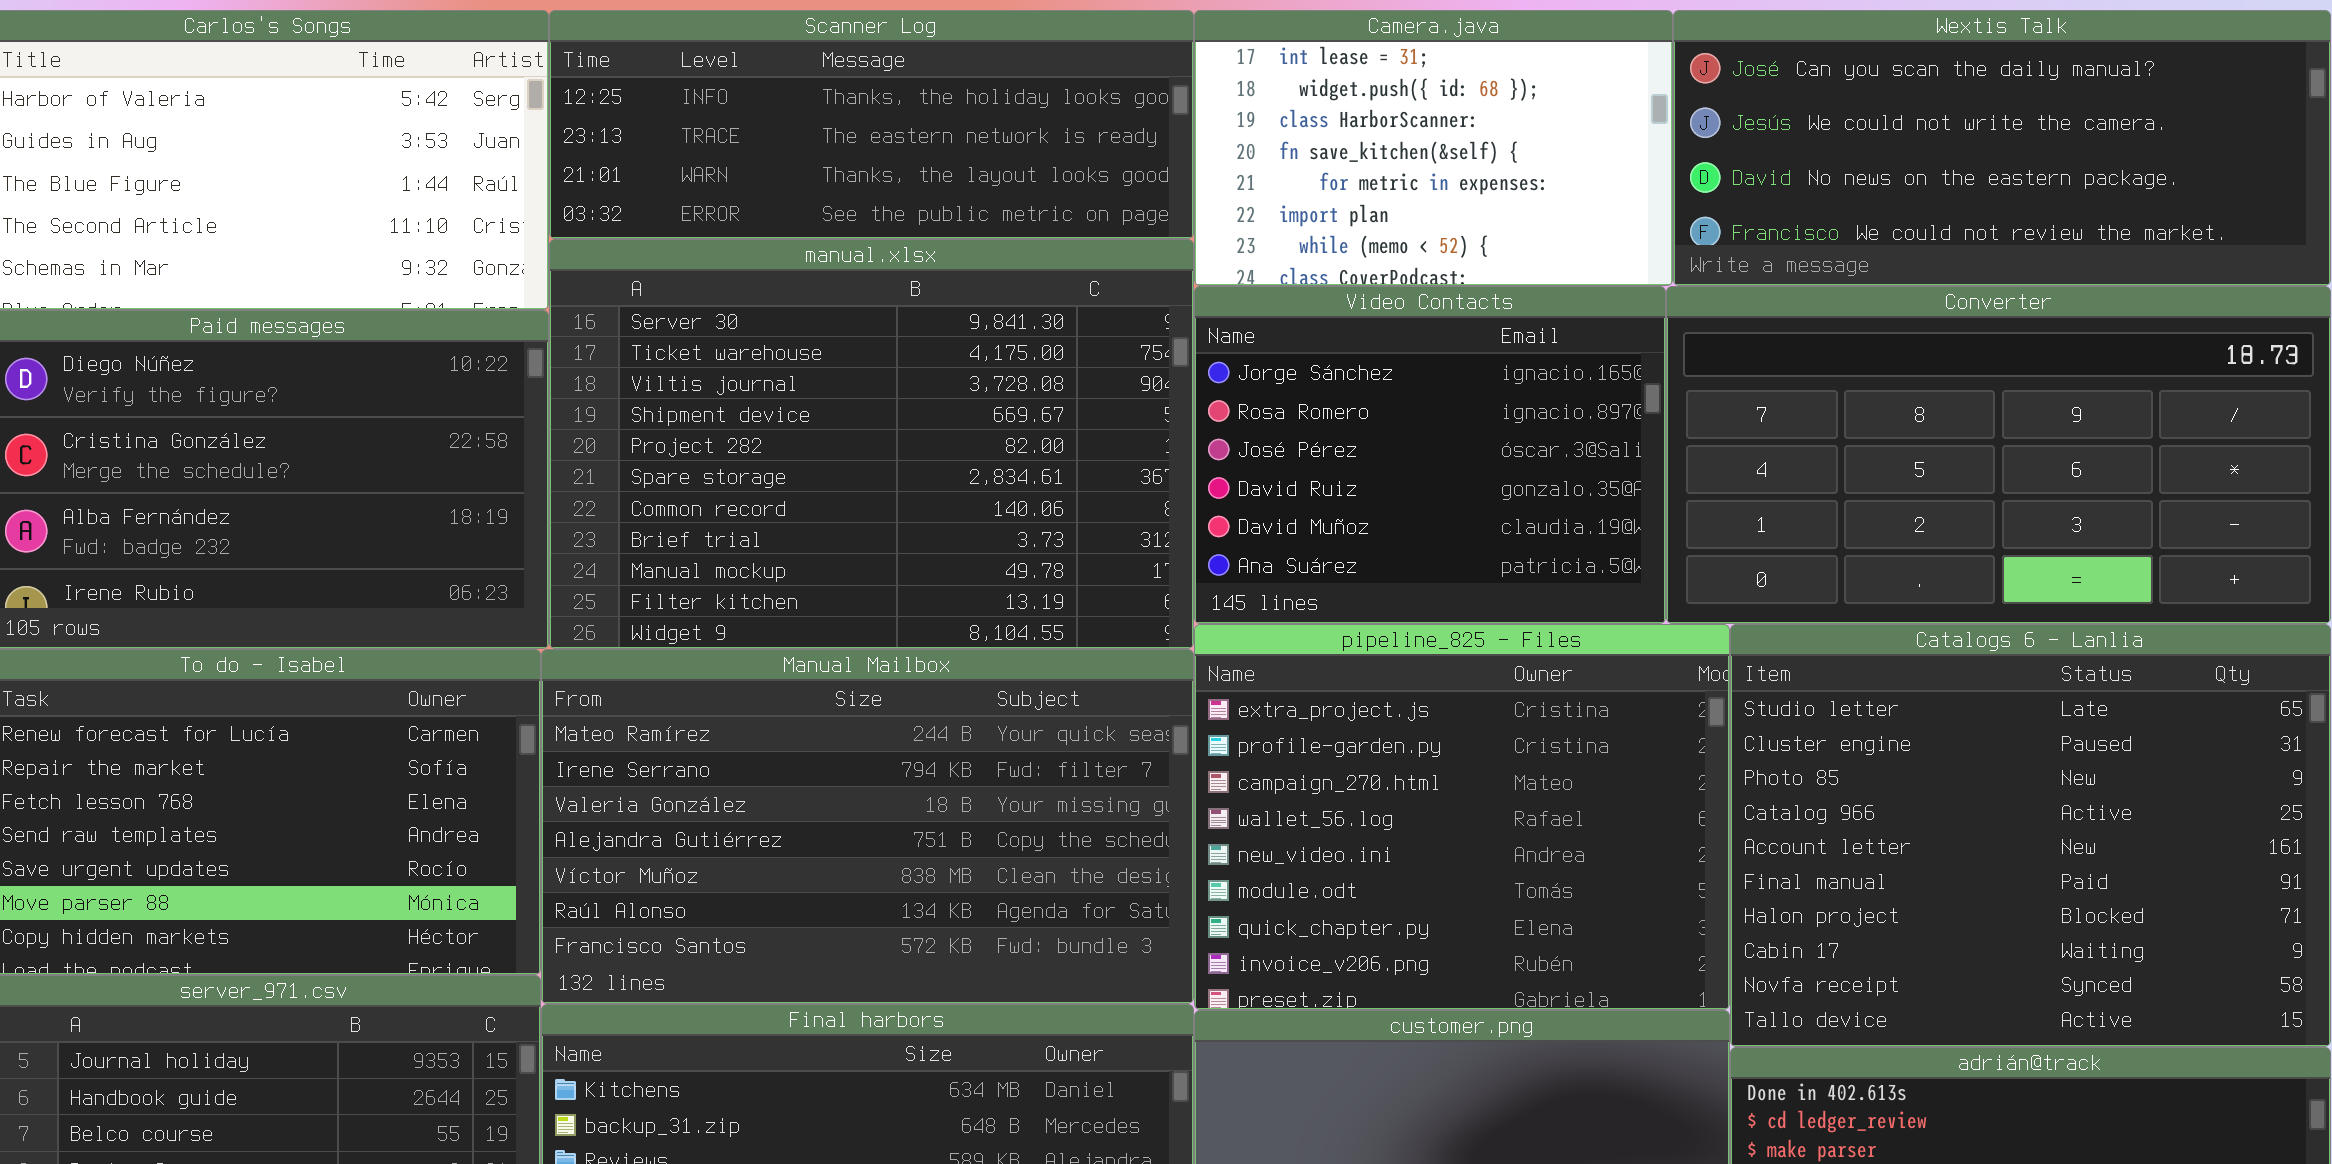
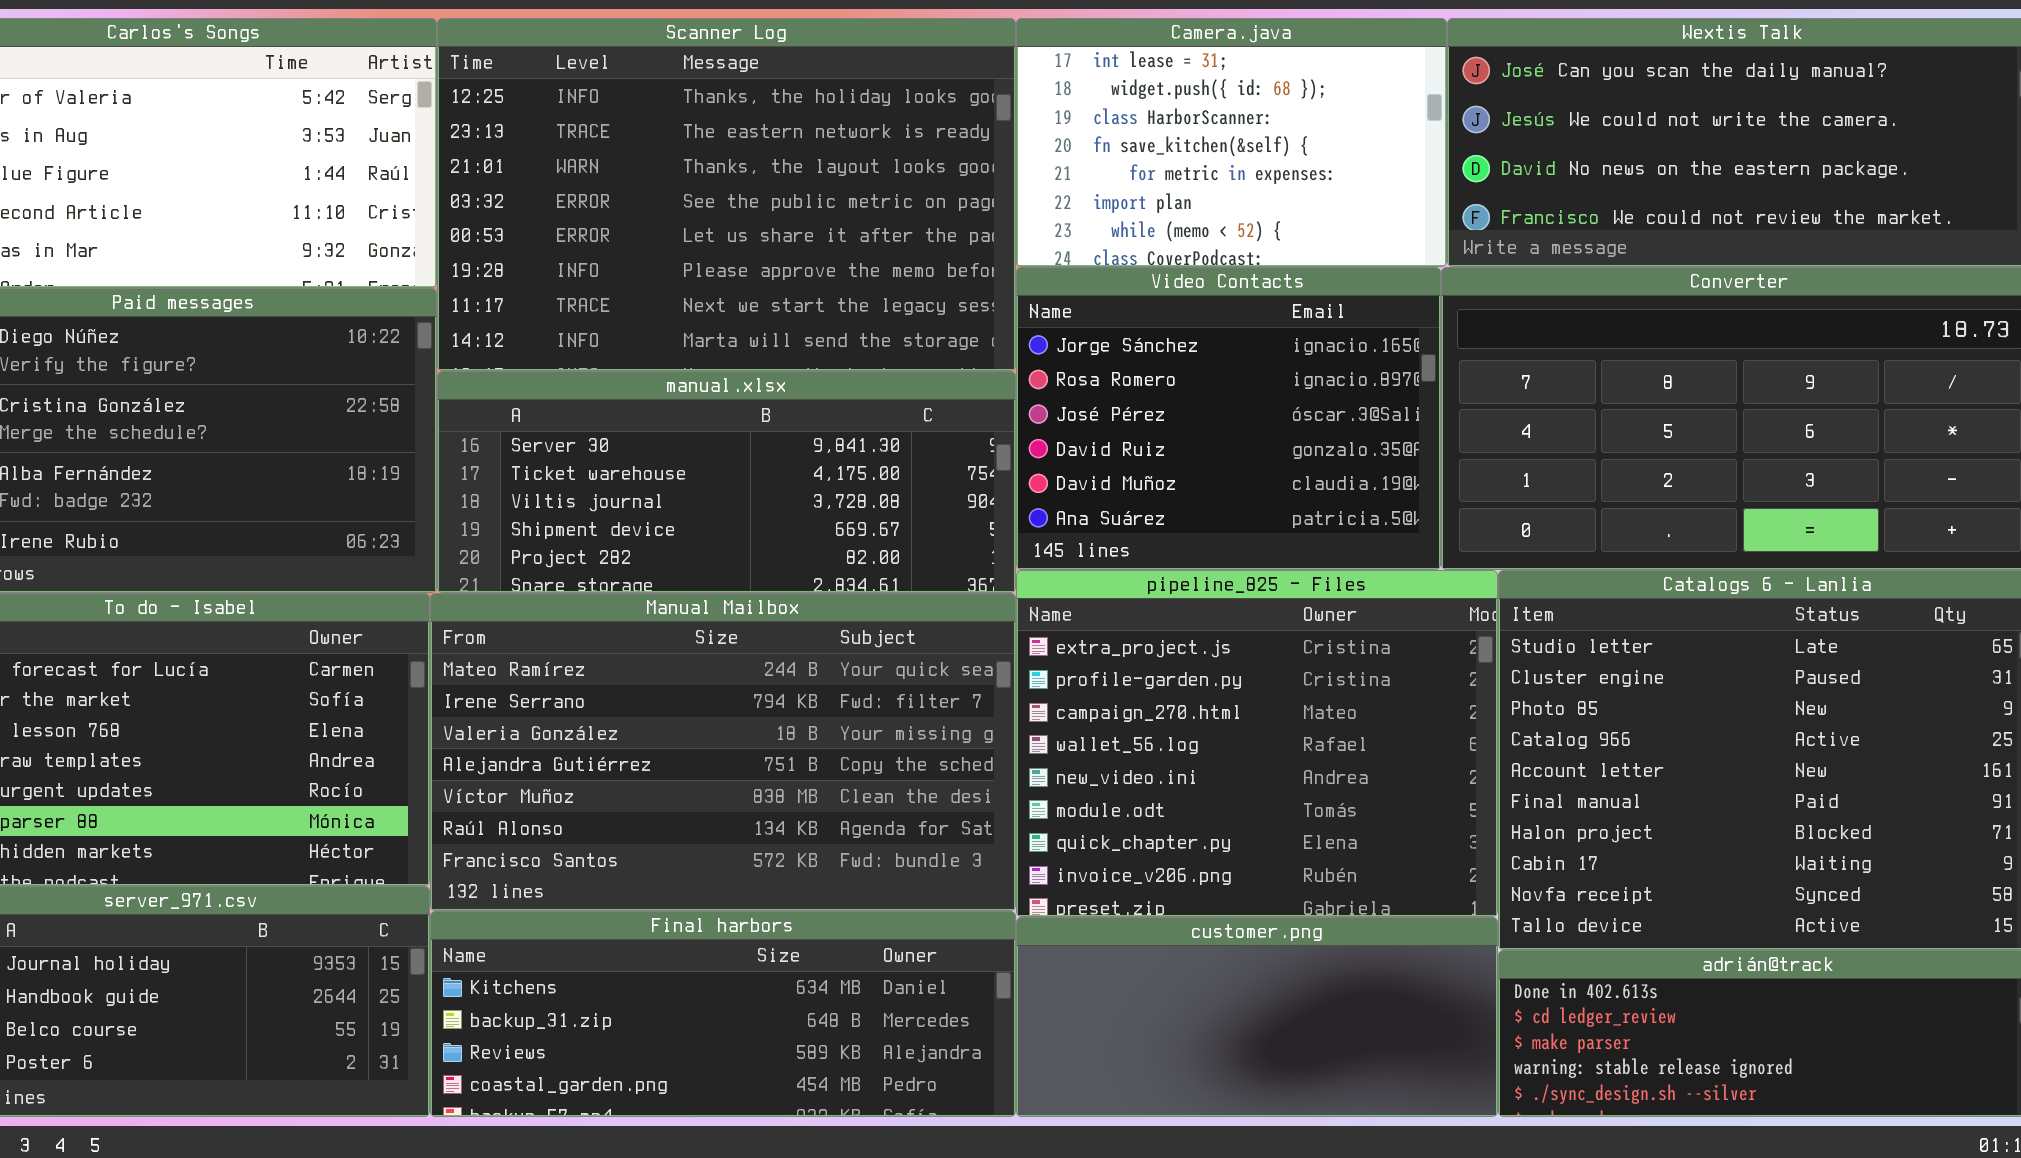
Scanner Log: [549,10,1194,239] -> [437,18,1016,371], resized
manual.xlsx: [549,239,1194,649] -> [437,371,1016,593], resized

